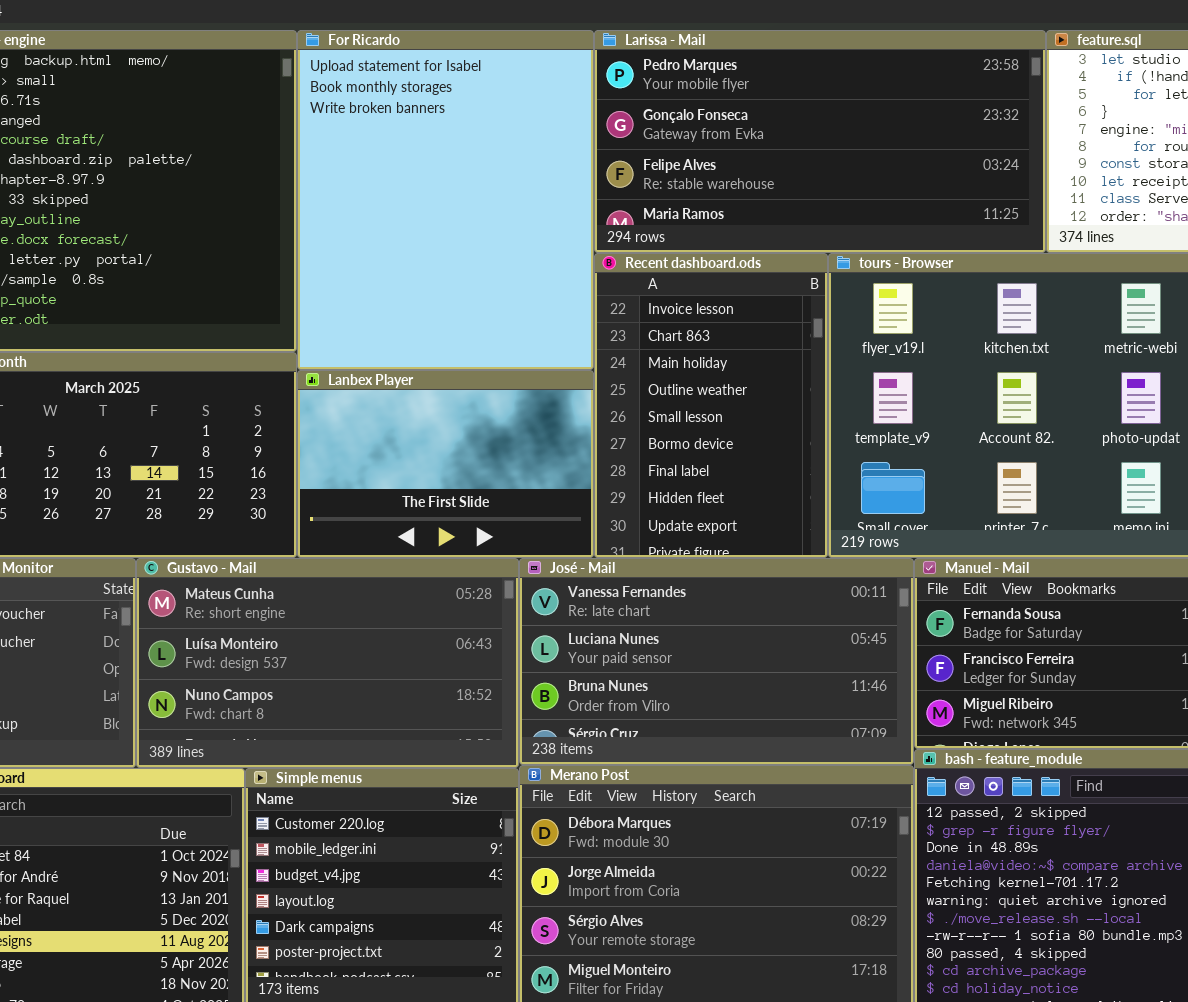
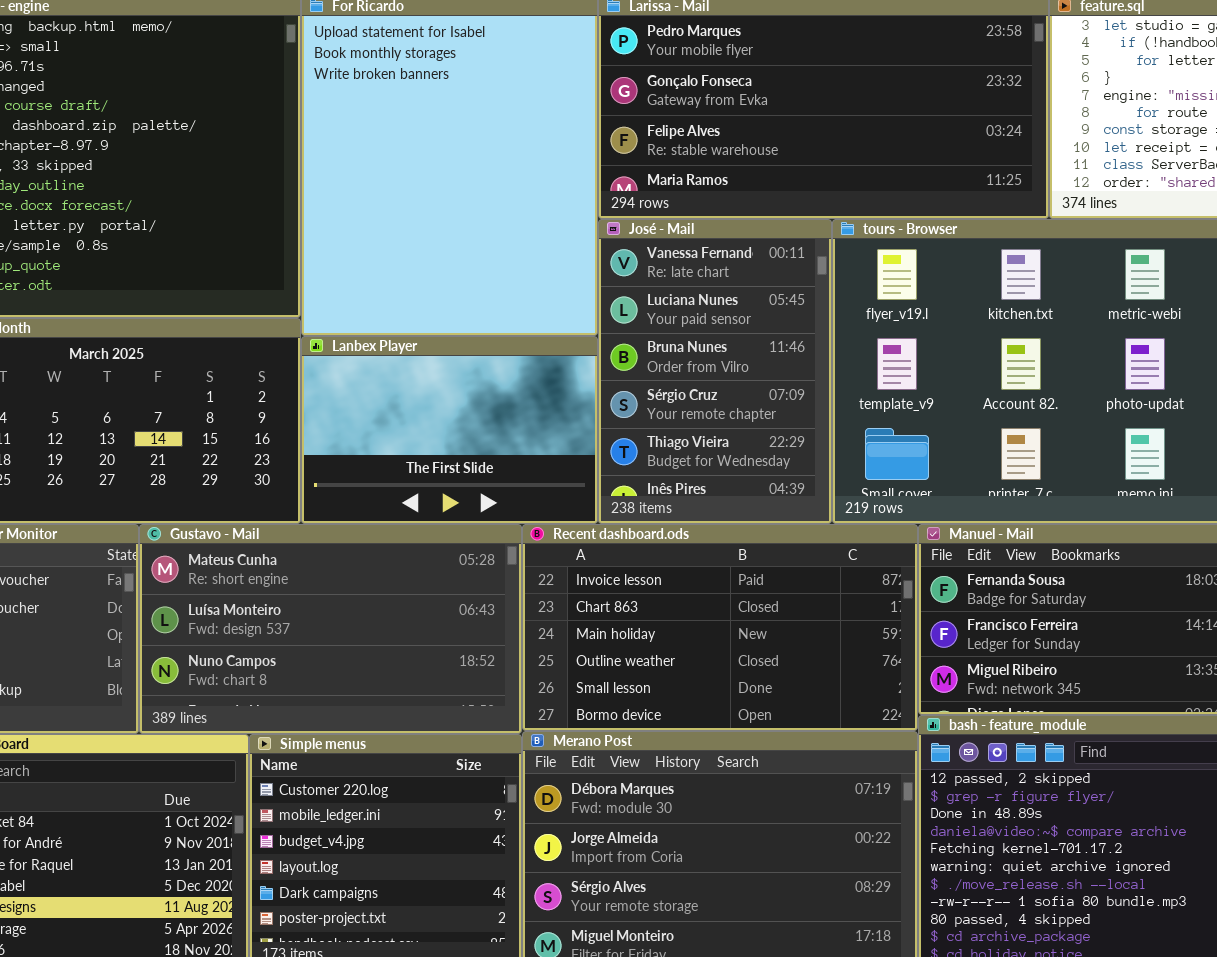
Recent dashboard.ods: [594,253,828,558] -> [522,524,918,731], moved, resized
José - Mail: [519,558,914,765] -> [598,219,832,524], moved, resized

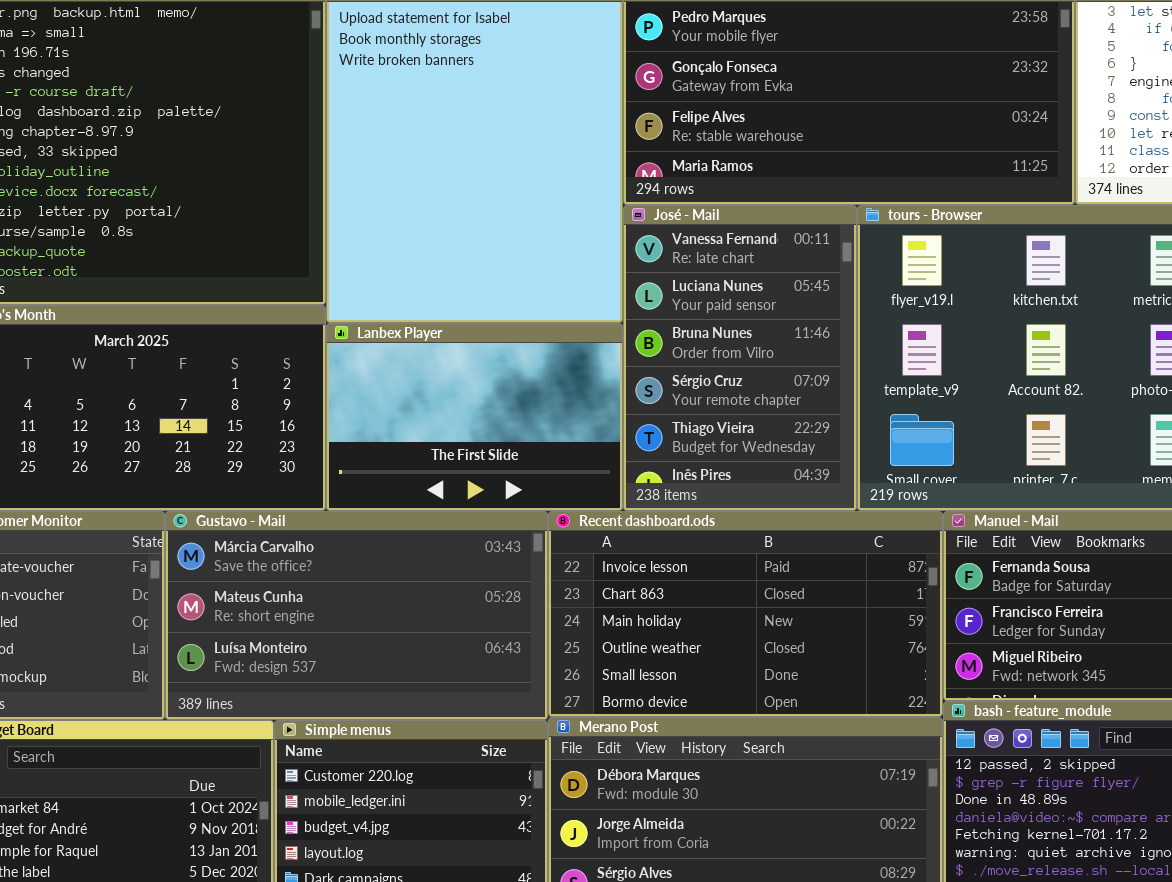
Gustavo - Mail: [139,524,522,734] -> [165,511,548,720], scrolled up 1 row

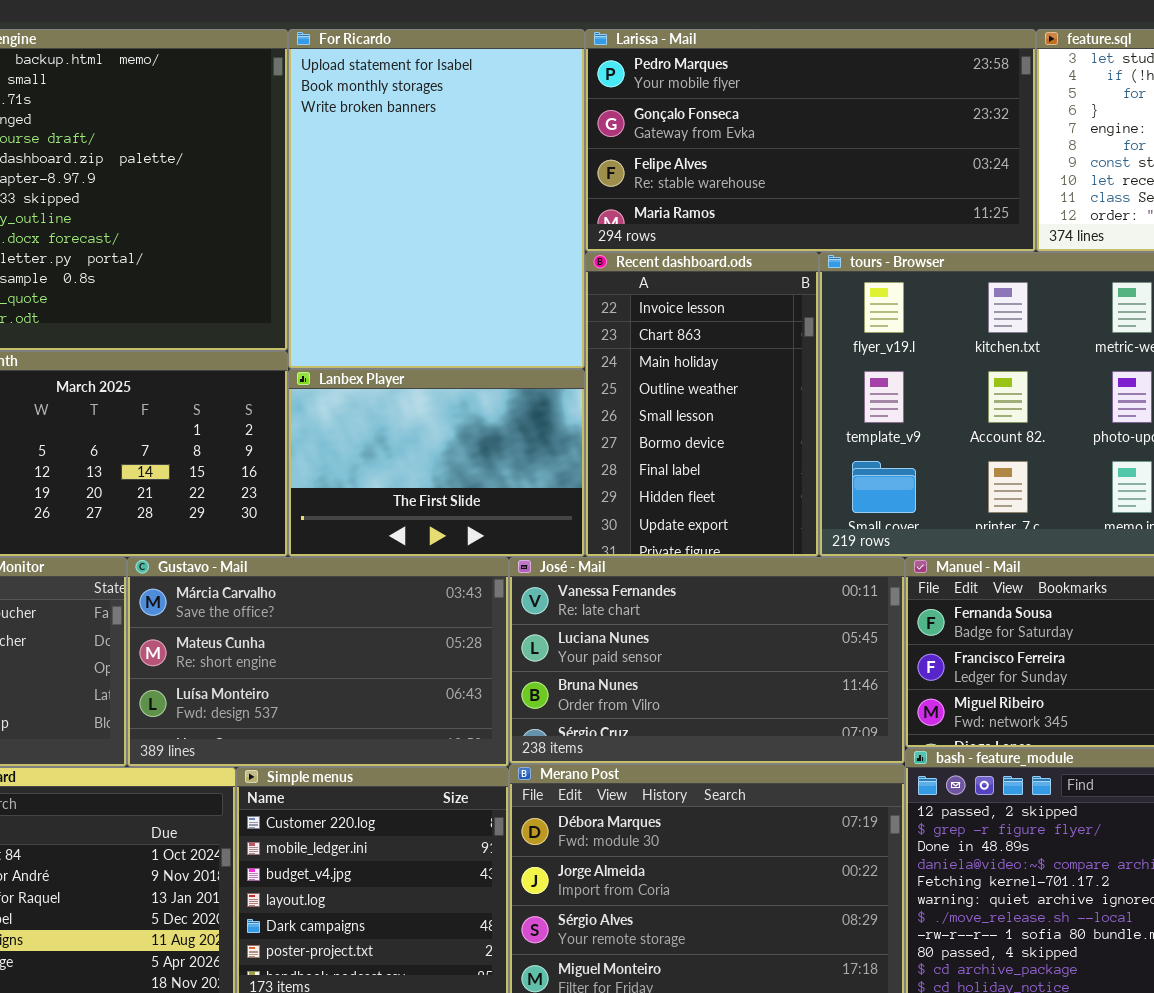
José - Mail: [623,205,857,511] -> [509,557,905,764], moved, resized
Recent dashboard.ods: [548,511,943,717] -> [585,252,819,557], moved, resized

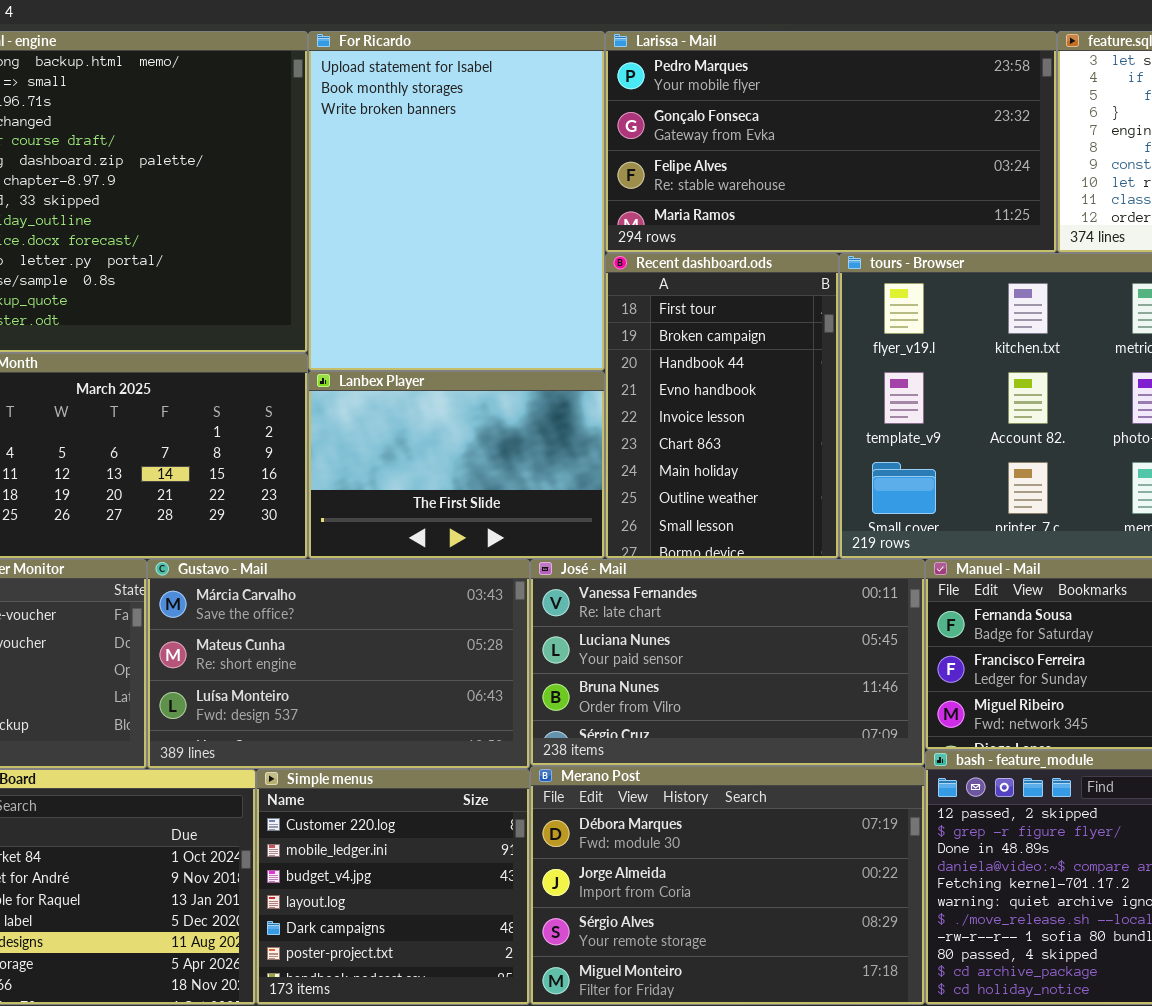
Recent dashboard.ods: [585,252,819,557] -> [605,253,839,559], scrolled up 4 rows

